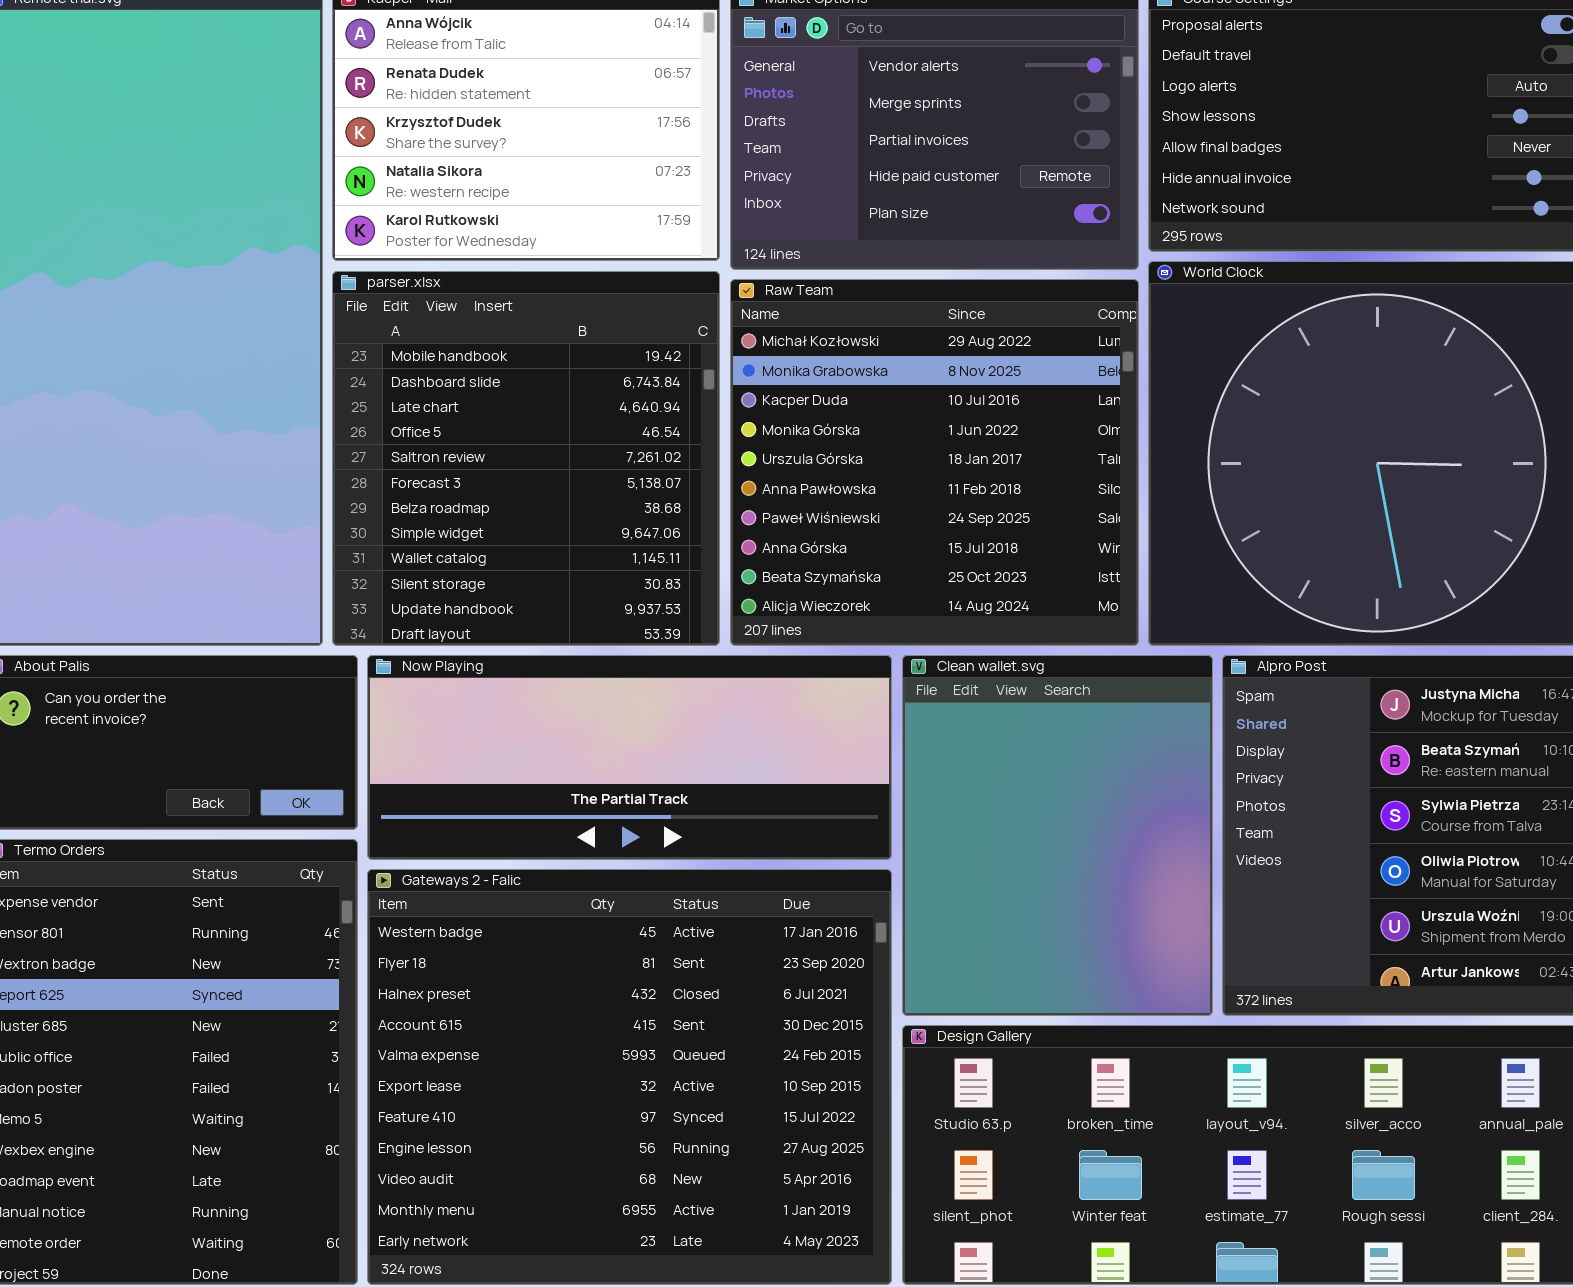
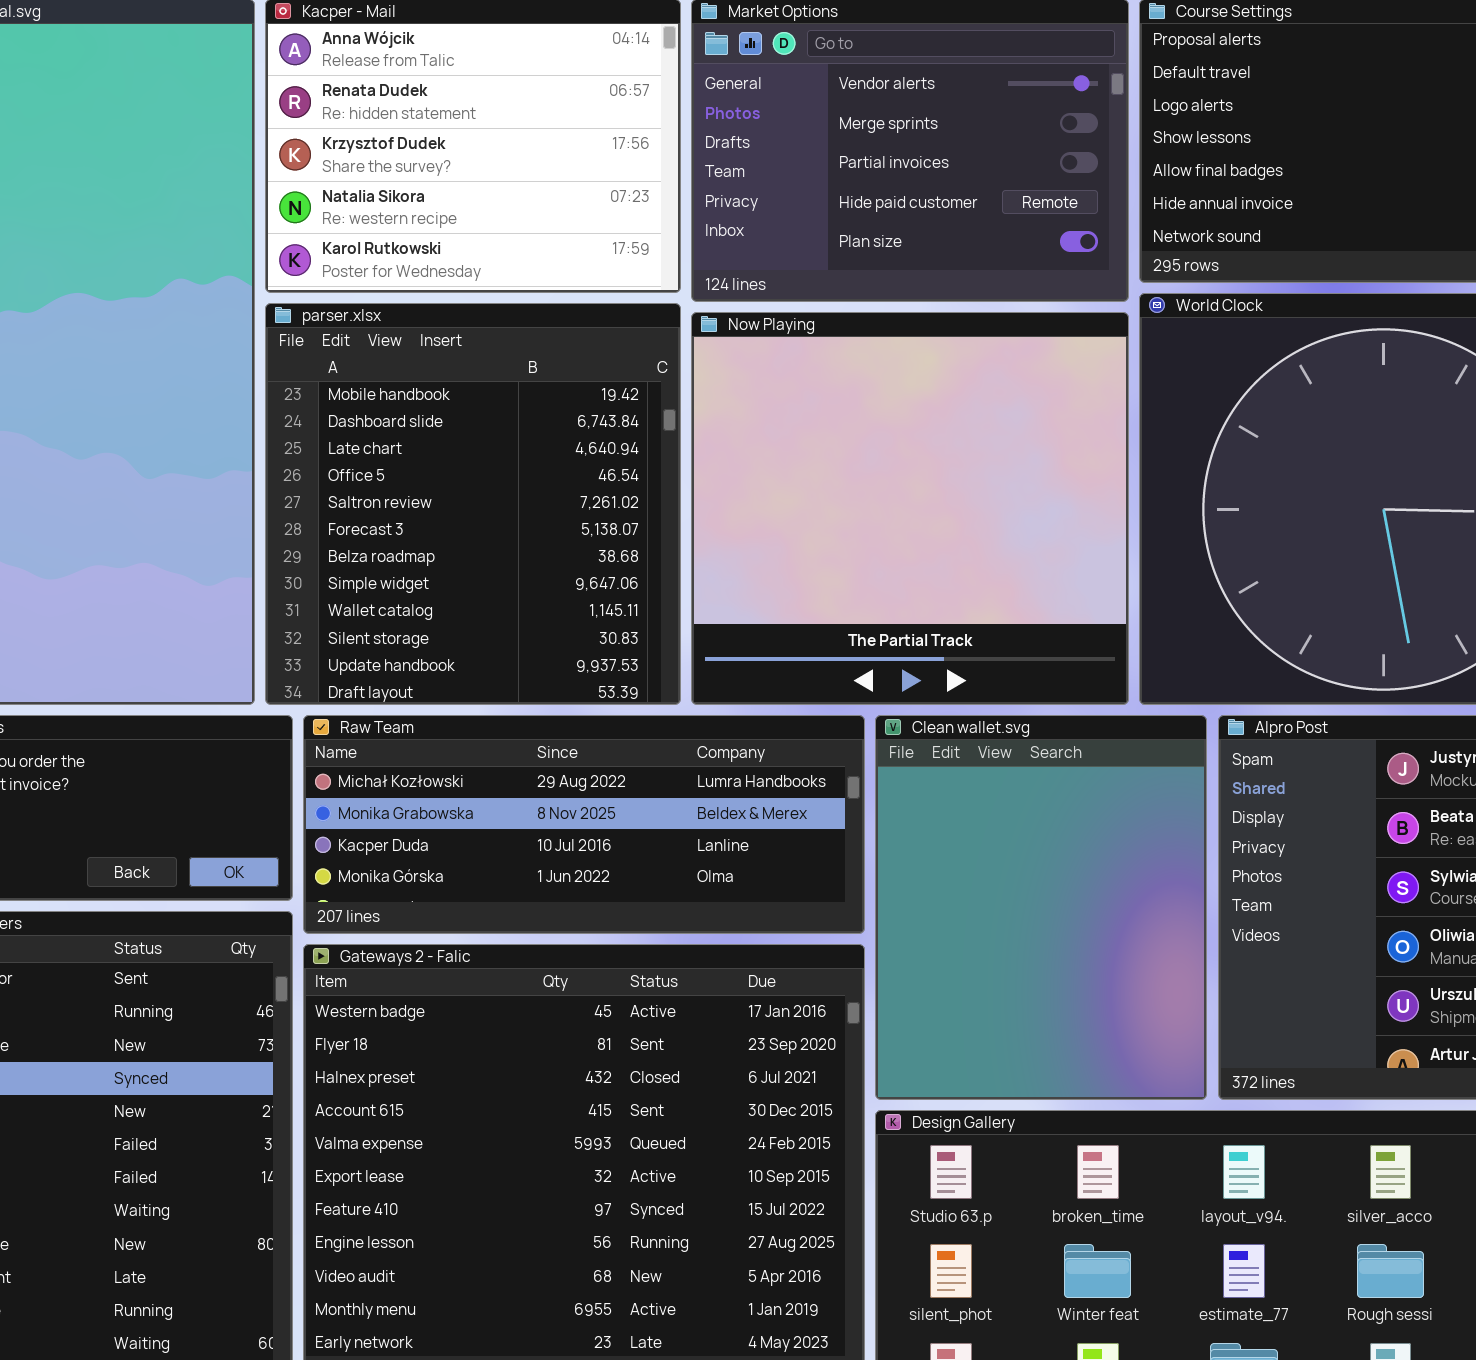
Raw Team: [730,279,1139,646] -> [303,715,865,934], moved, resized
Now Playing: [367,655,892,860] -> [691,312,1129,705], moved, resized

